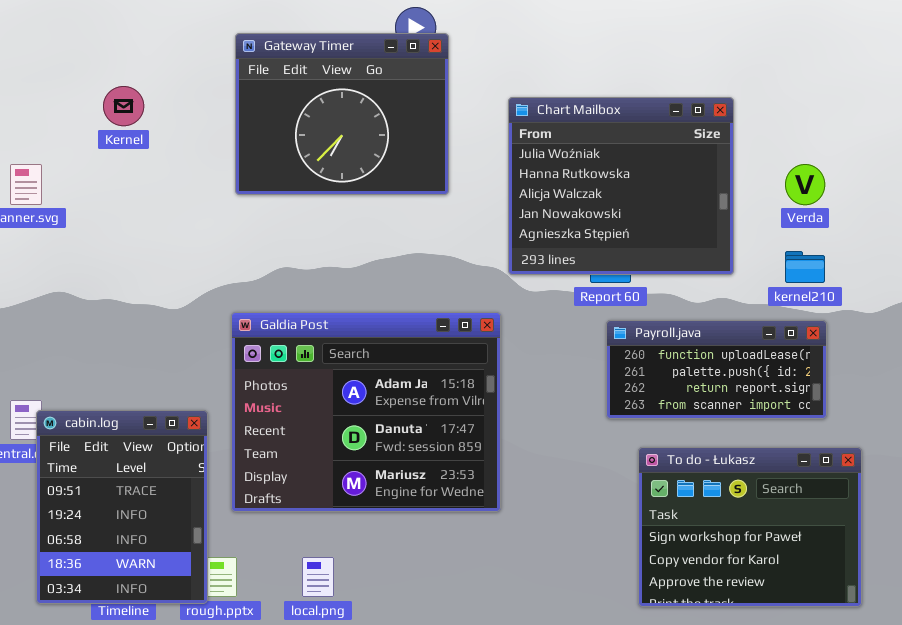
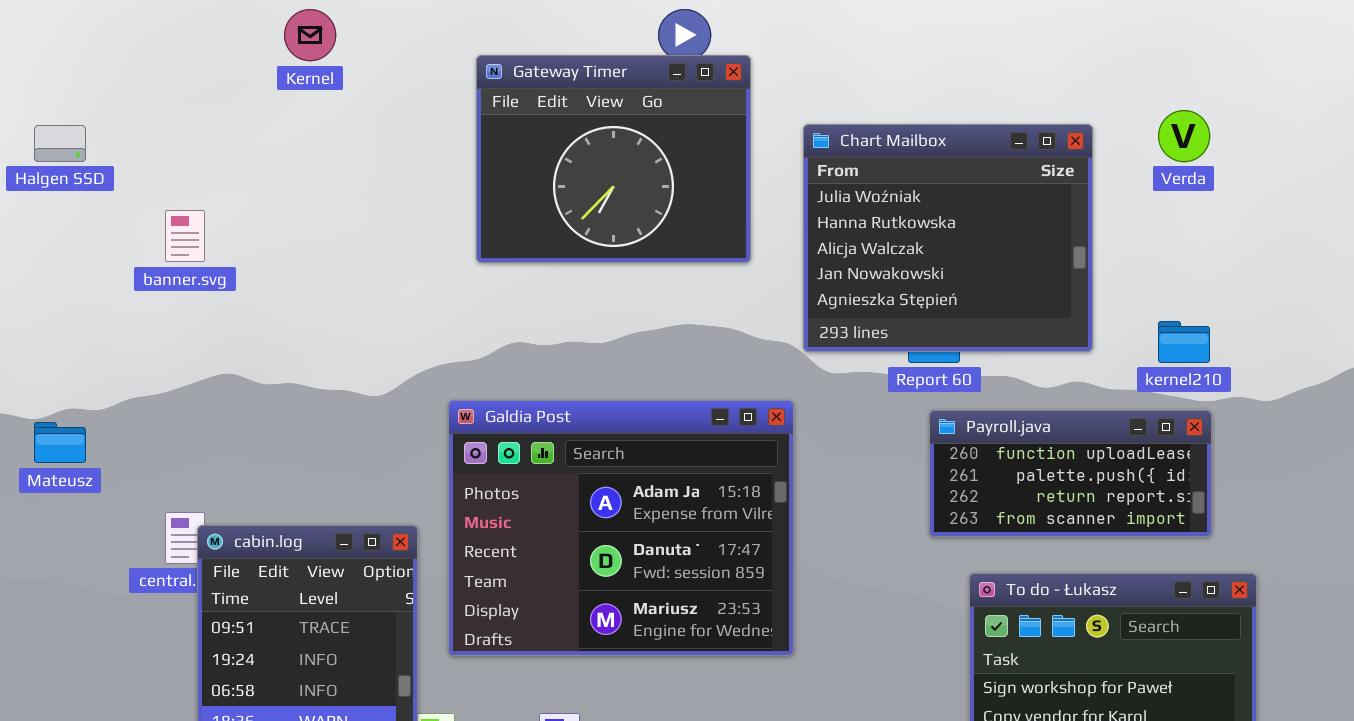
Gateway Timer: [235,33,449,195] -> [476,55,751,263], moved
Kernel: [103,86,144,126] -> [284,9,336,61], moved
Verda: [785,164,825,205] -> [1158,110,1210,162], moved

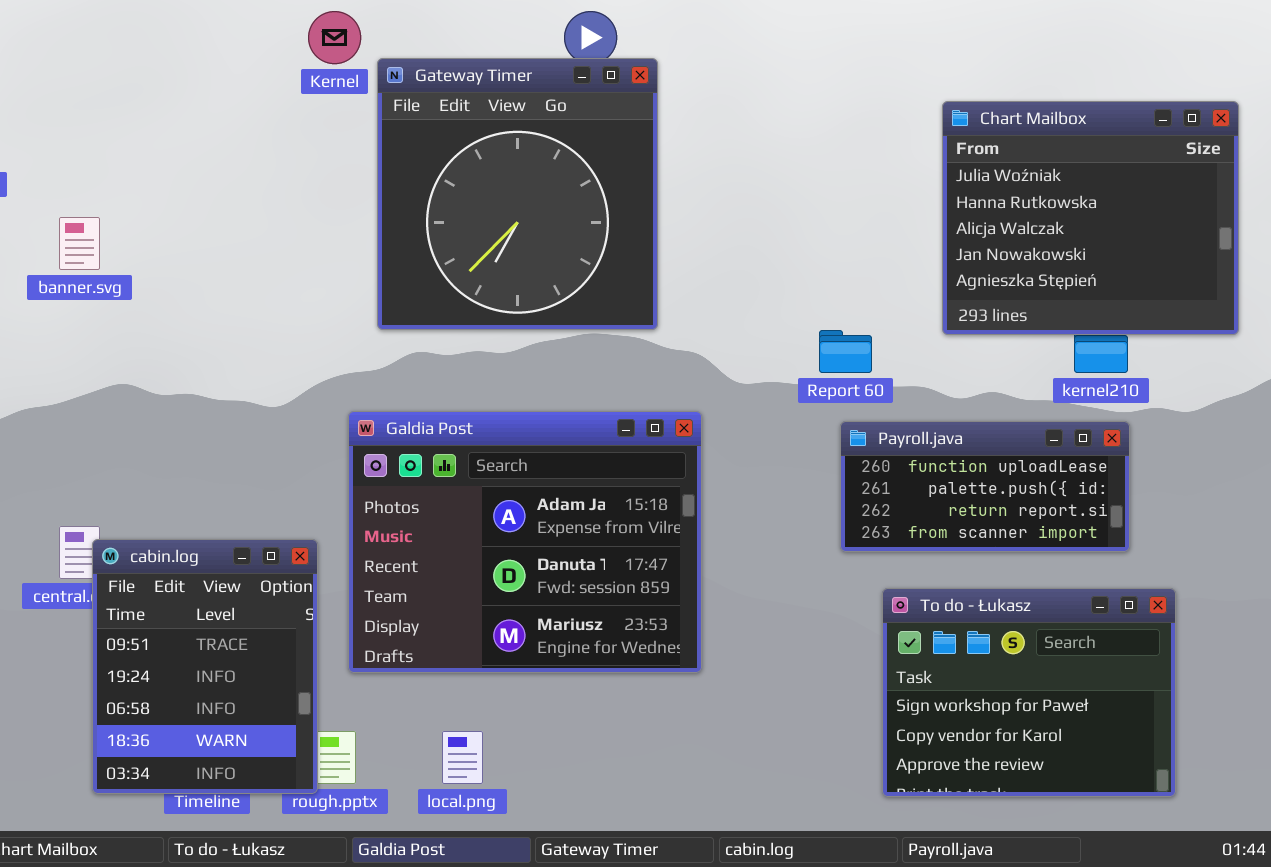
Kernel: [284,9,336,61] -> [308,11,361,64], moved
Gateway Timer: [476,55,751,263] -> [377,58,658,330], resized
Chart Mailbox: [803,124,1093,352] -> [942,101,1239,335], moved

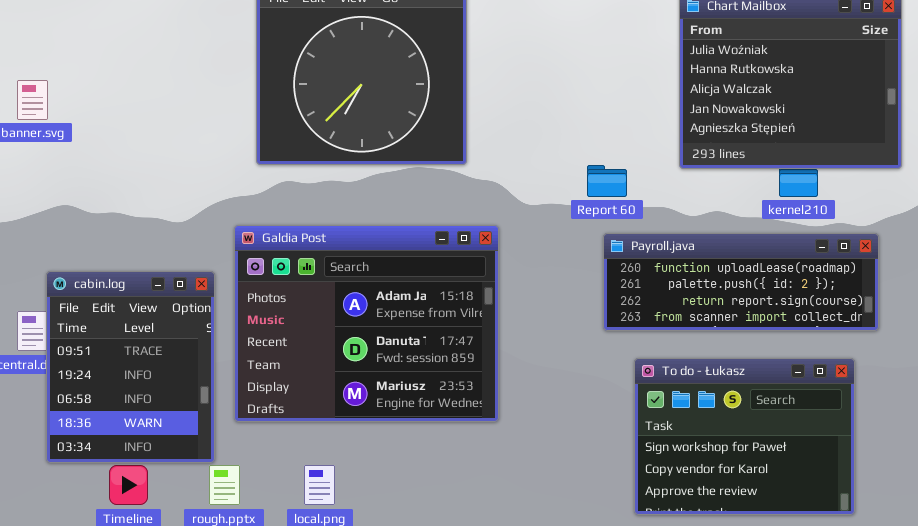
Payroll.java: [840,421,1130,552] -> [603,233,879,331], resized
cabin.log: [92,539,318,794] -> [46,271,215,463], moved

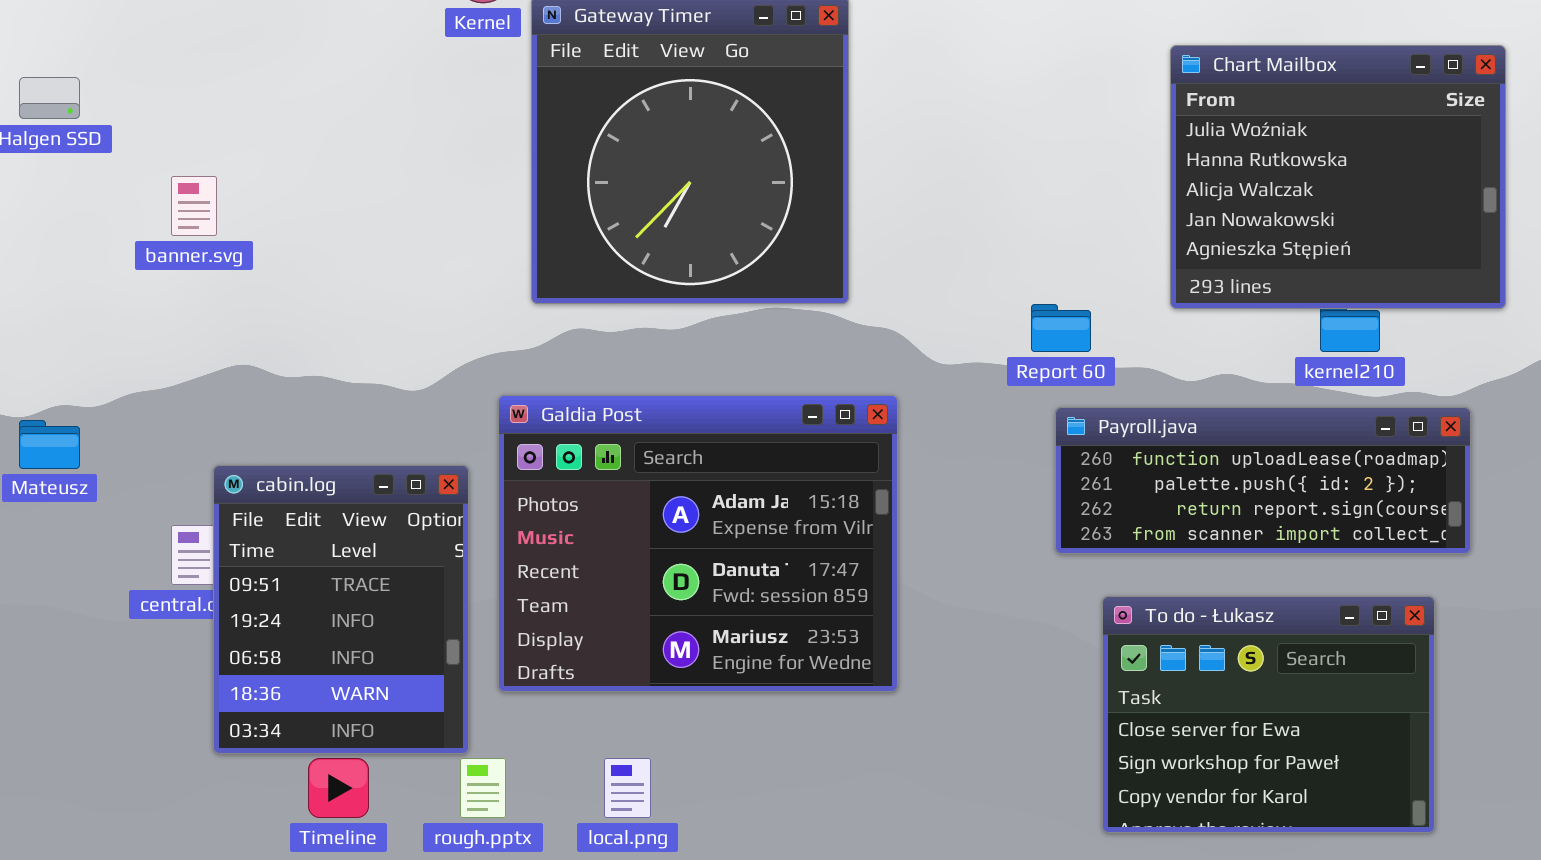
To do - Łukasz: [634,358,855,515] -> [1102,596,1435,833], scrolled up 1 row

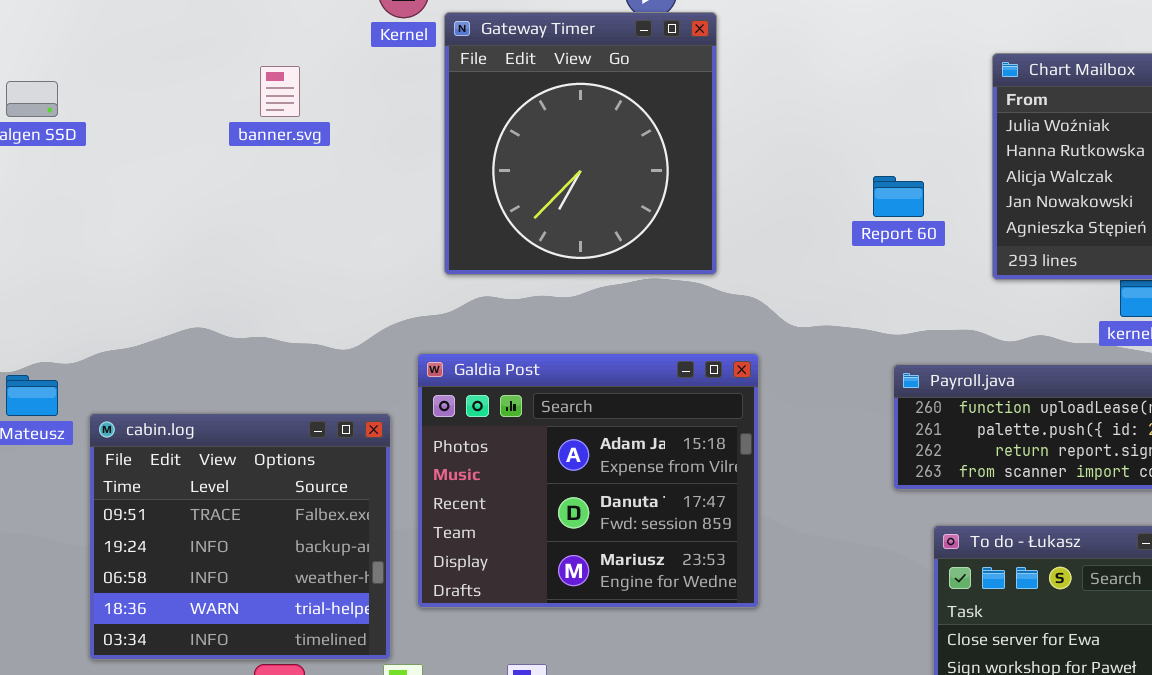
banner.svg: [171,176,217,236] -> [260,66,300,117], moved
Report 60: [1031,304,1091,352] -> [873,176,924,217], moved
cabin.log: [213,465,469,754] -> [89,413,391,660], resized

